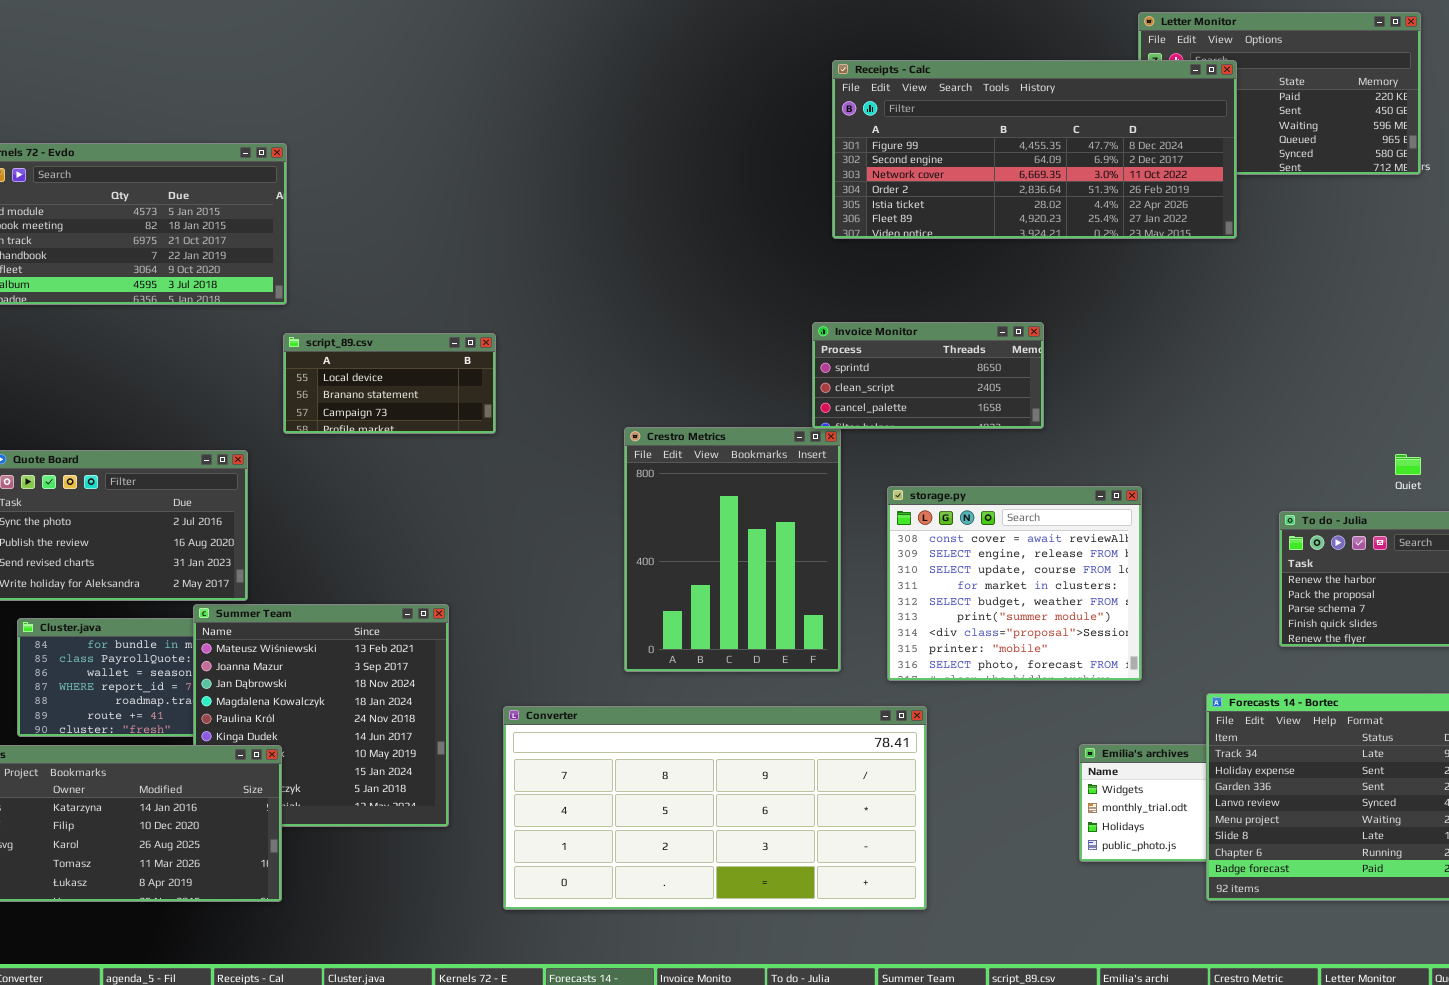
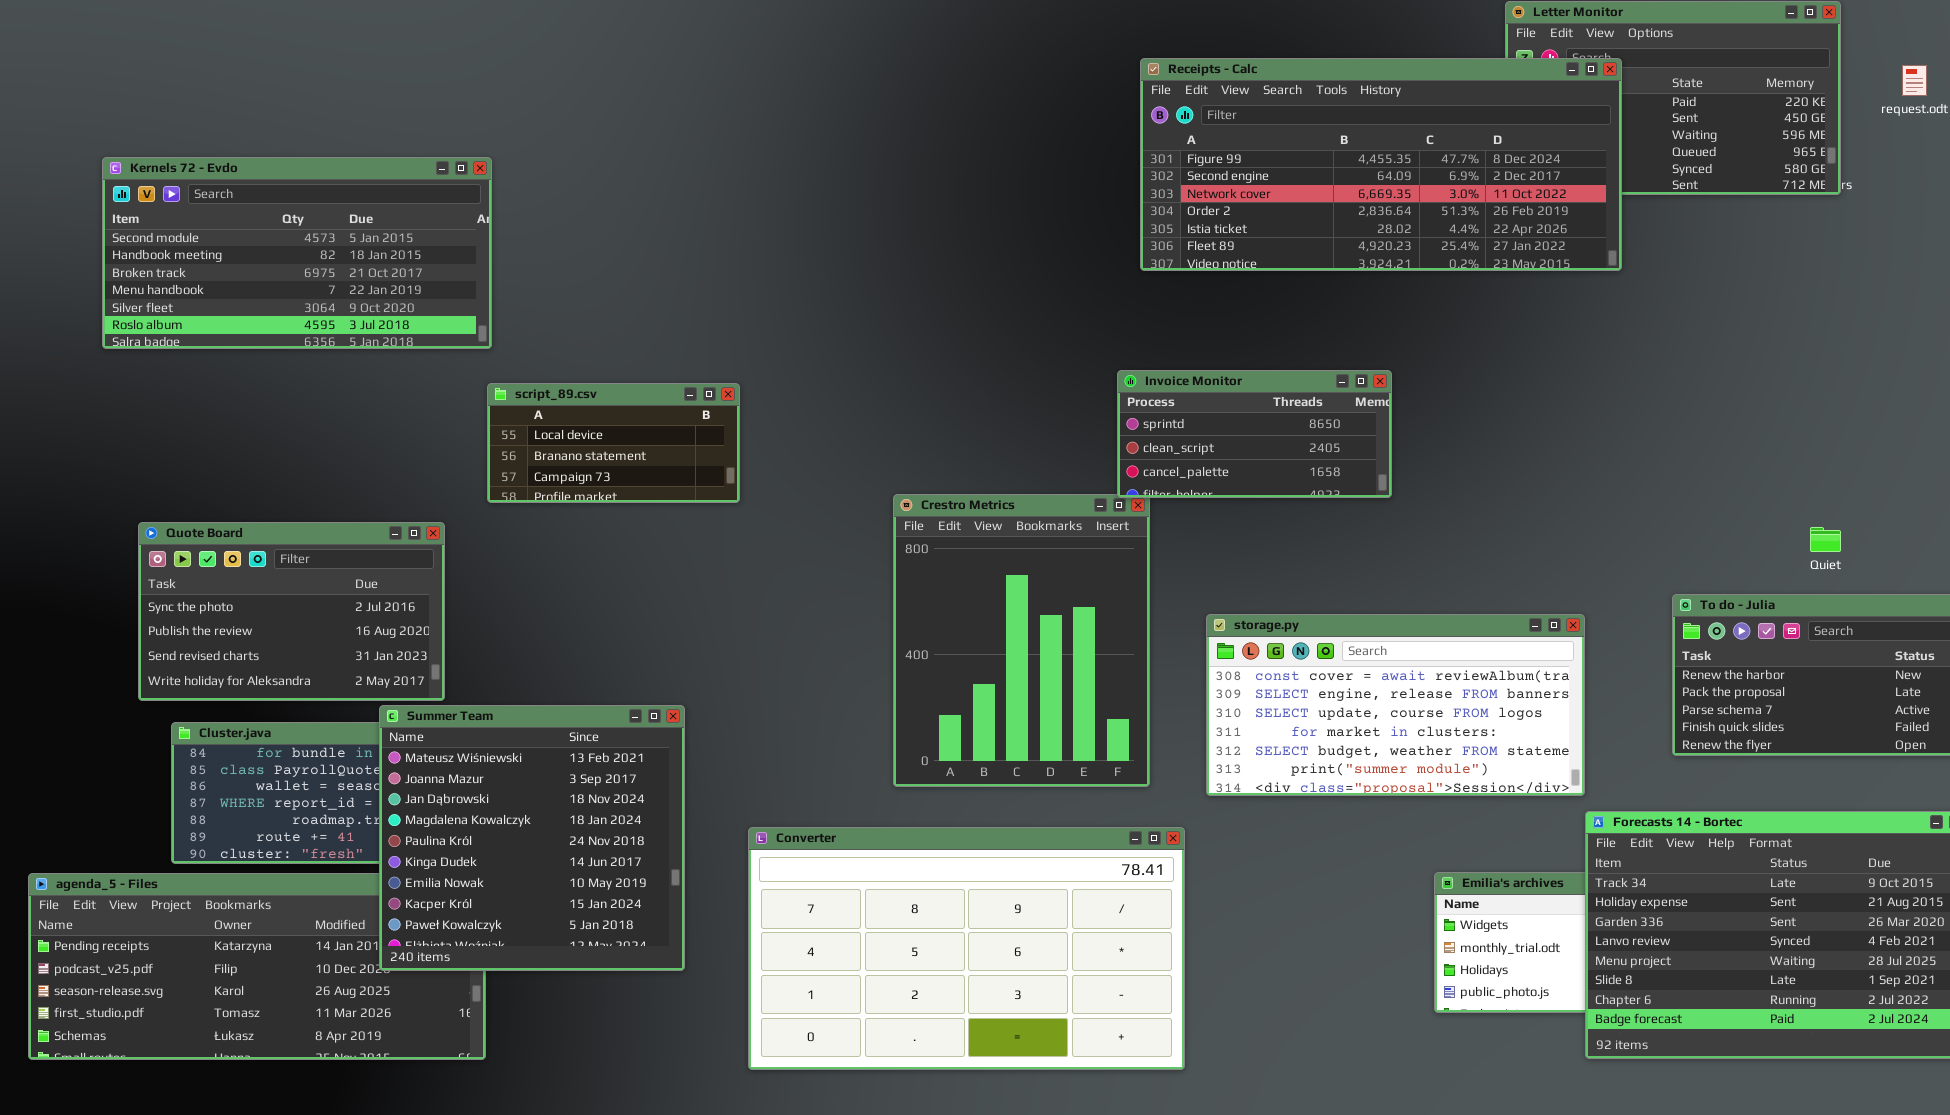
storage.py: [887,486,1142,681] -> [1206,614,1585,796], resized
Summer Team: [193,604,449,827] -> [379,705,685,971], raised
Converter: [503,706,927,910] -> [748,827,1185,1070], resized

